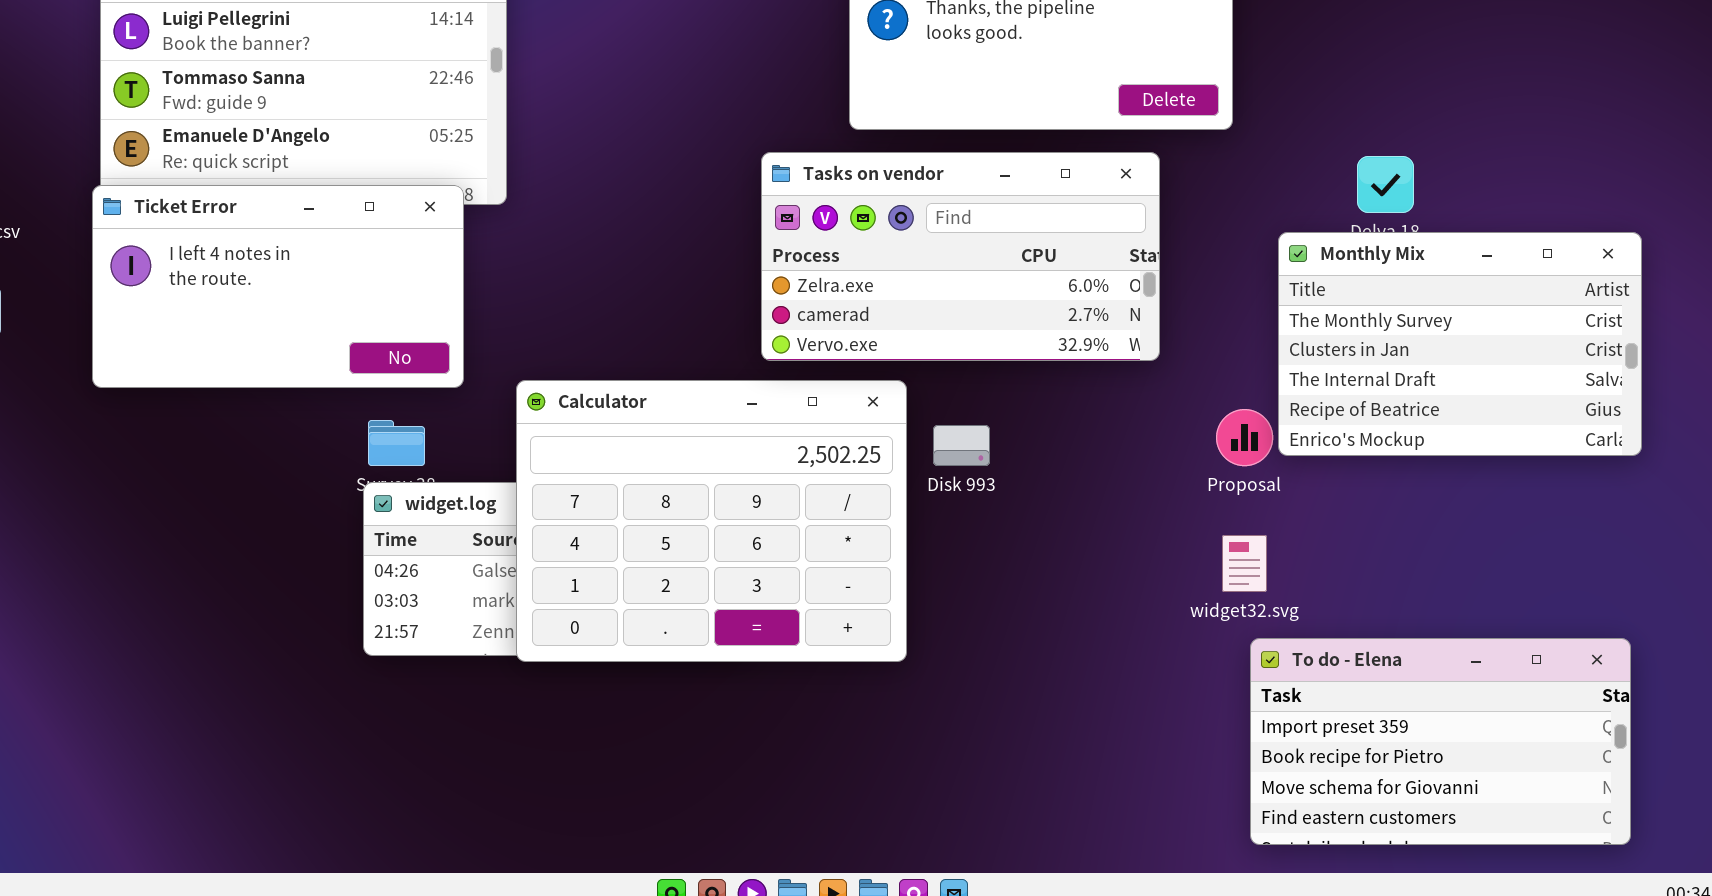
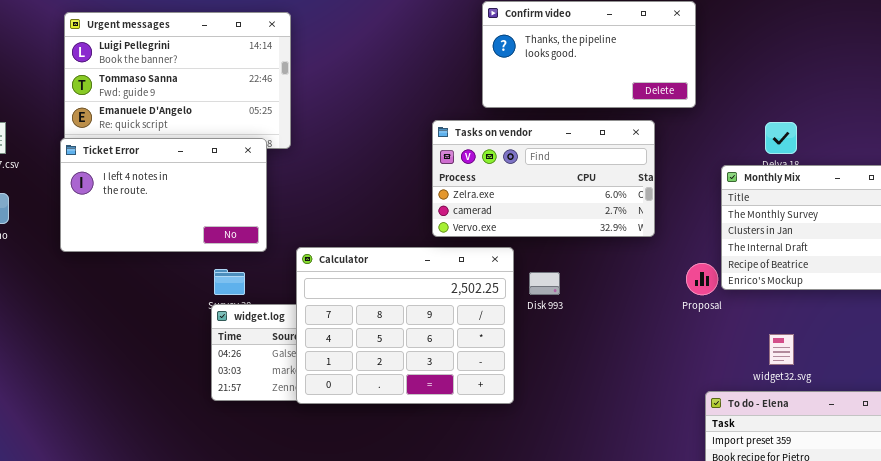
widget32.svg: [1222,535,1267,592] -> [769,334,794,365], moved

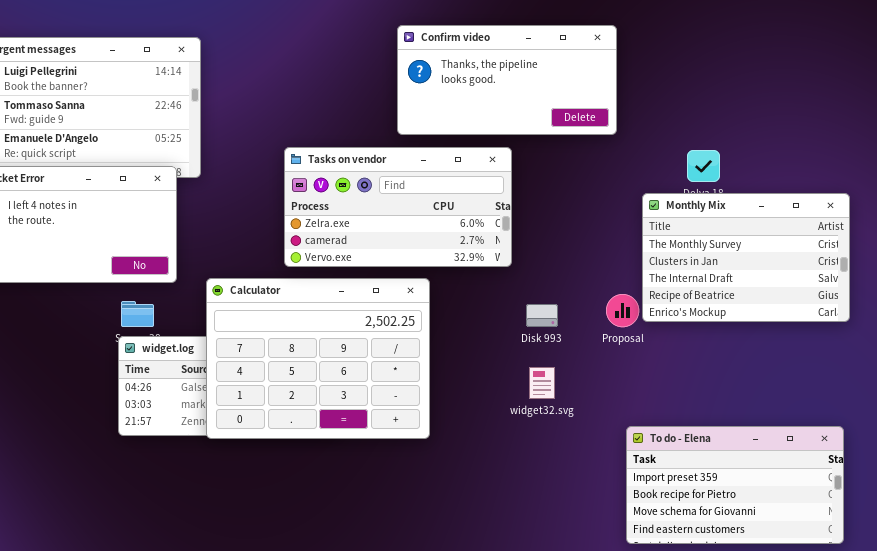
Tasks on vendor: [432,120,655,237] -> [284,147,512,267], moved
Disk 993: [529,272,560,295] -> [526,304,558,327], moved
widget32.svg: [769,334,794,365] -> [529,367,555,399], moved

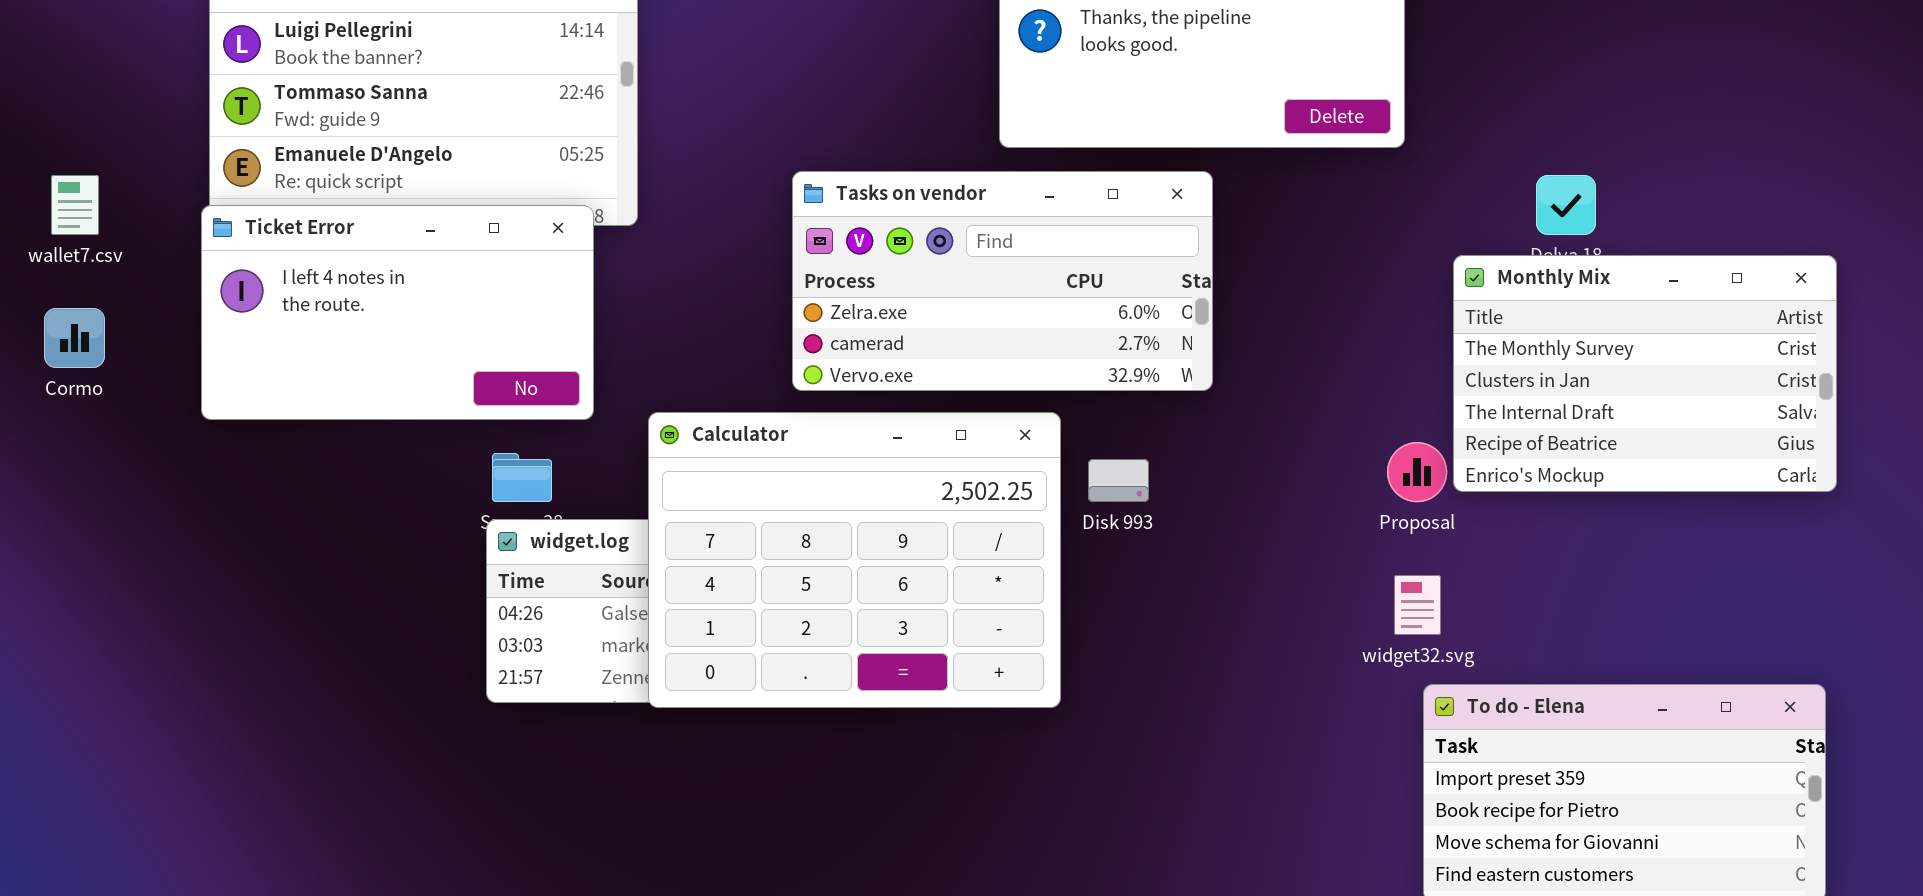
Disk 993: [526,304,558,327] -> [1088,459,1149,502], moved
widget32.svg: [529,367,555,399] -> [1394,575,1441,635], moved

